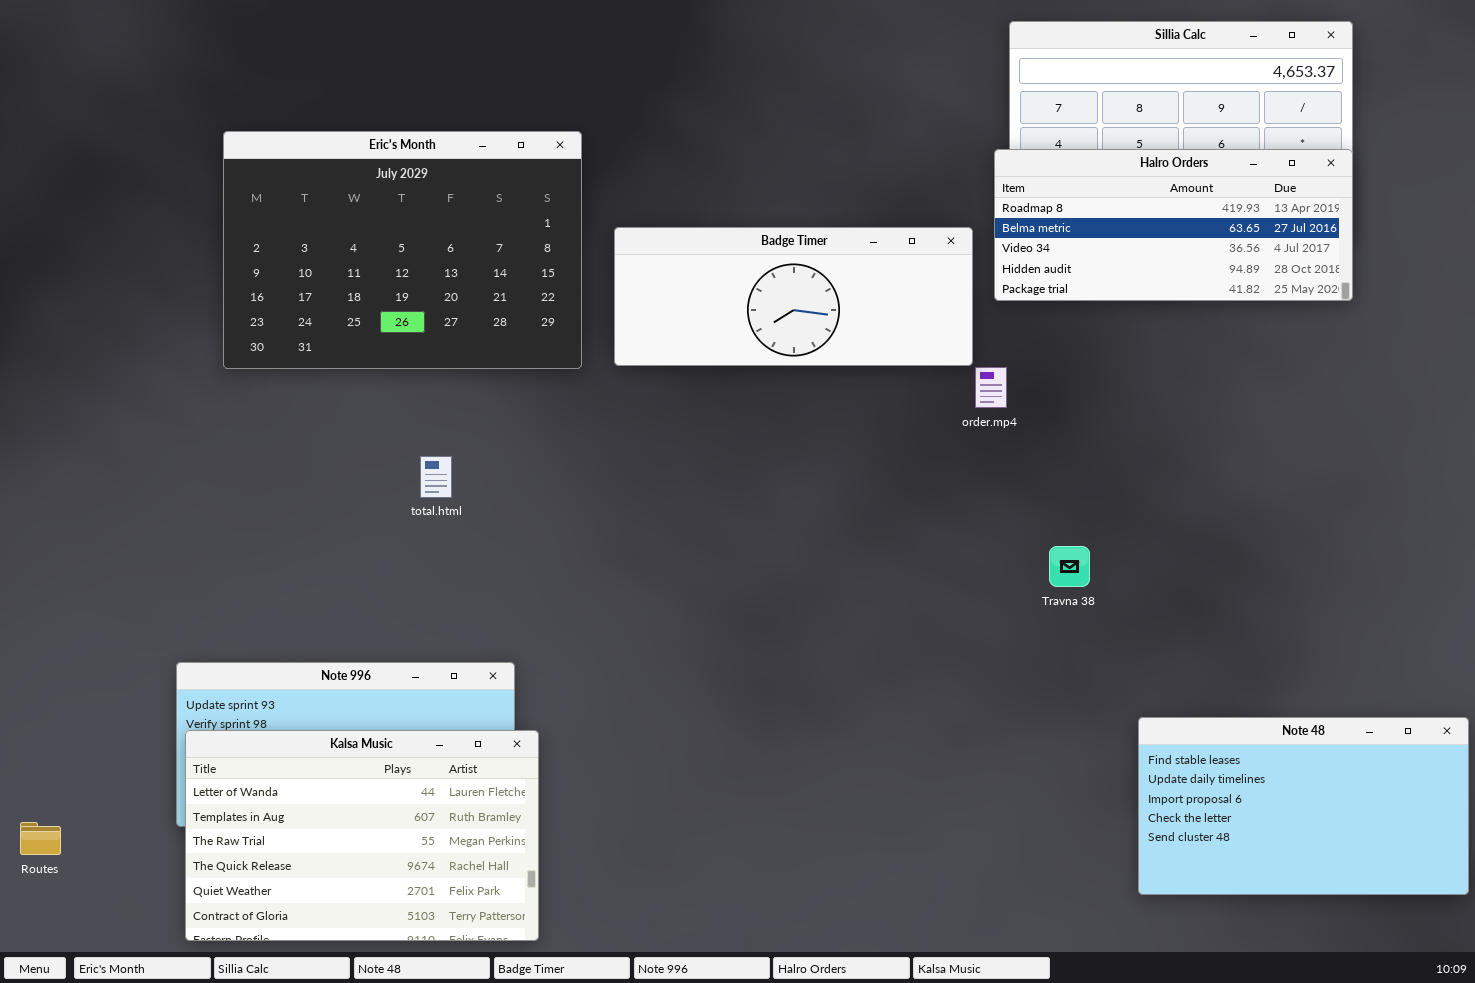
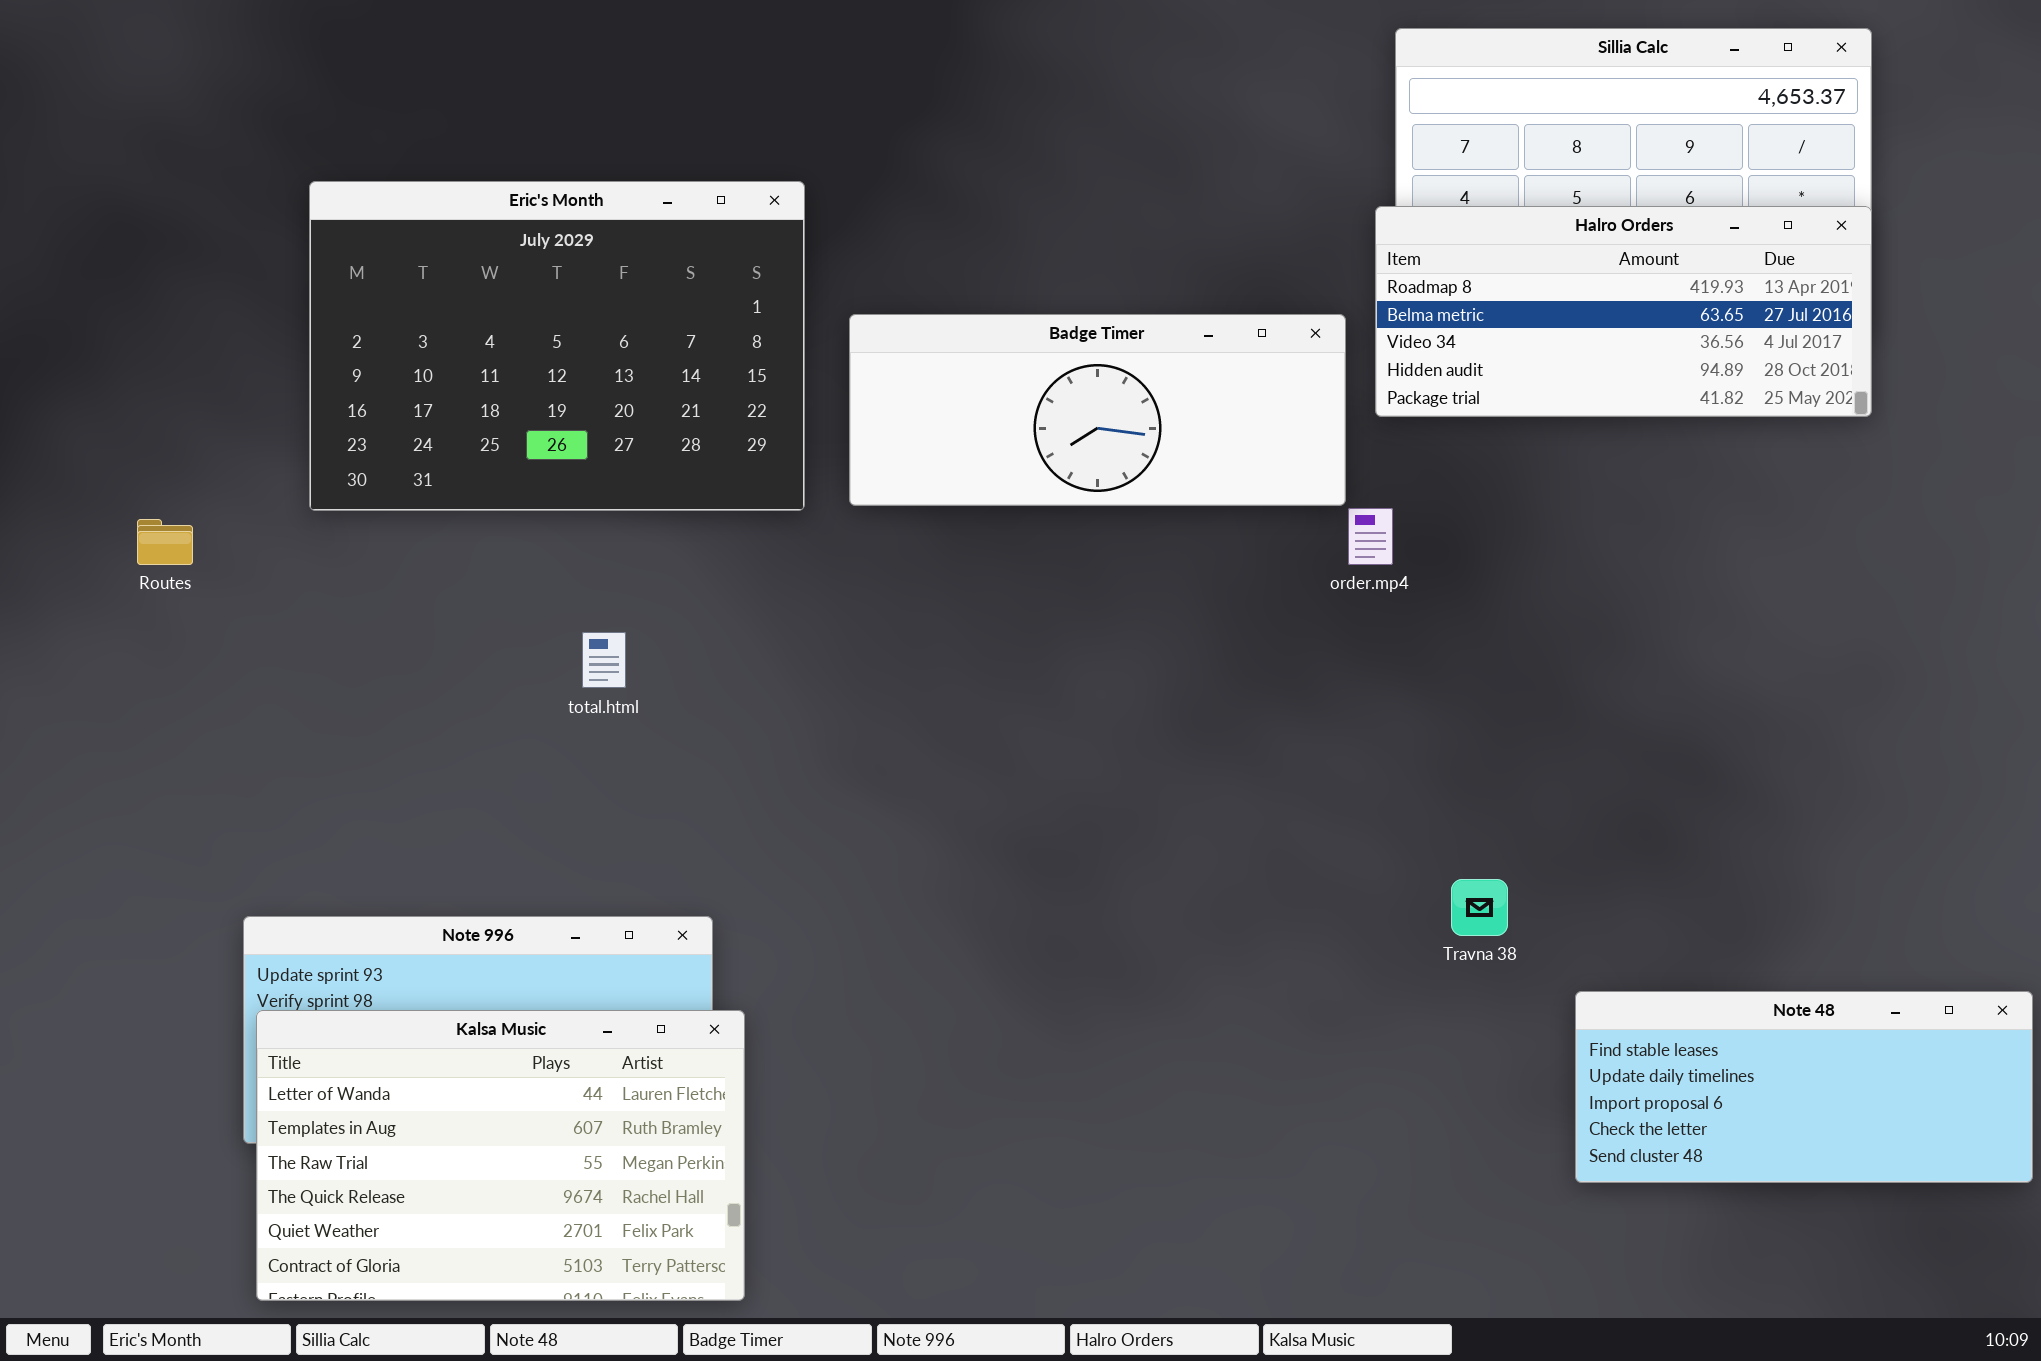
Travna 38: [1049,546,1090,587] -> [1451,879,1508,936], moved
Note 48: [1138,717,1469,895] -> [1575,991,2033,1183], resized
Routes: [20,822,61,855] -> [137,519,193,565], moved

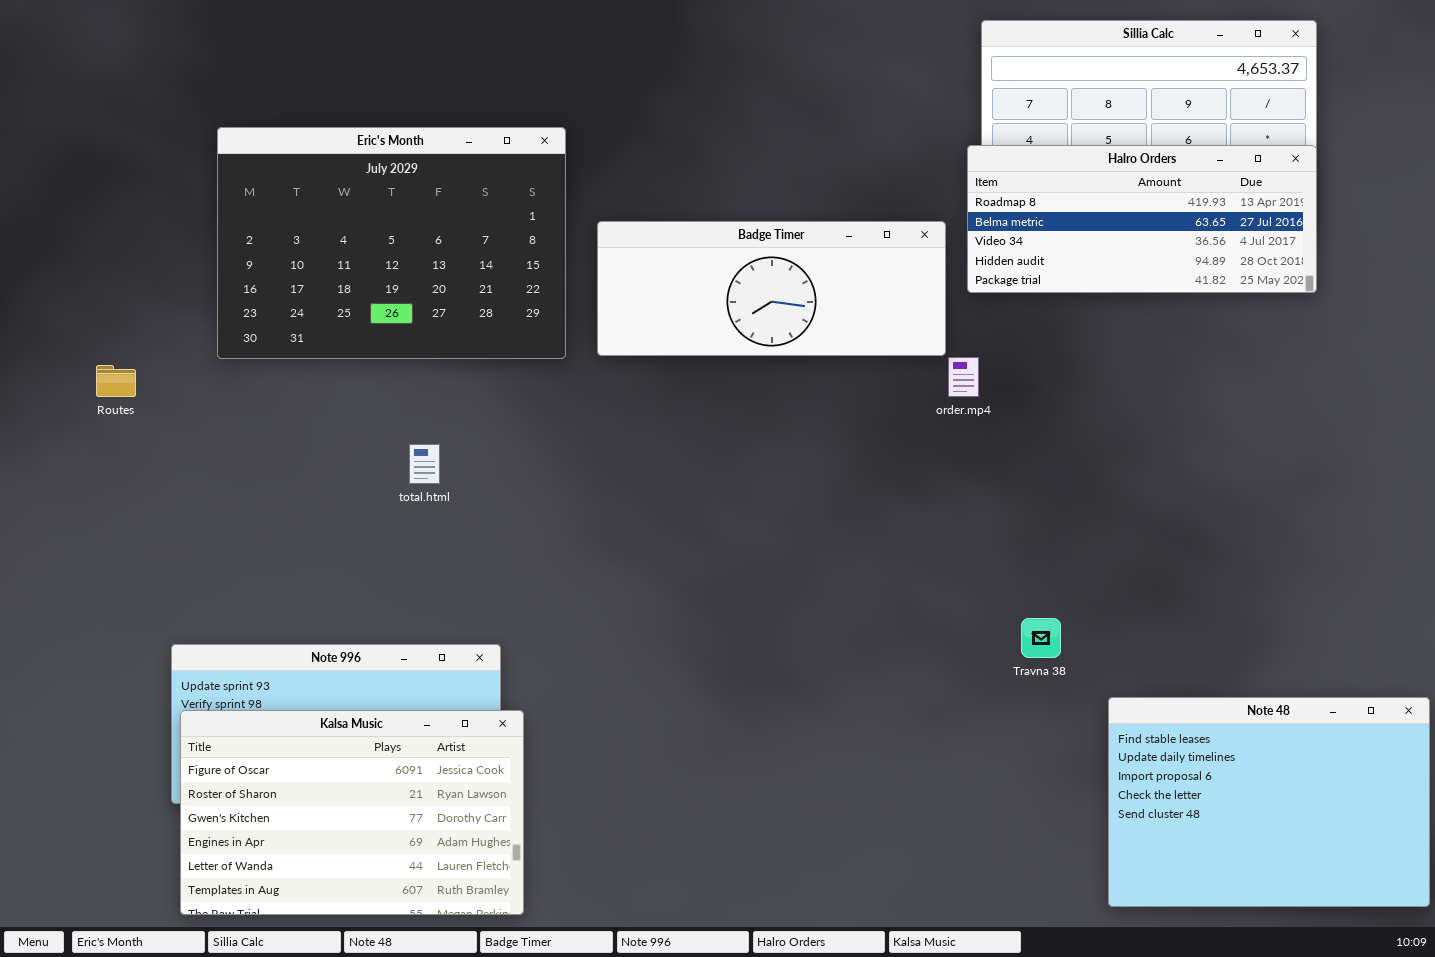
Note 48: [1575,991,2033,1183] -> [1108,697,1430,907], resized
Kalsa Music: [256,1010,745,1301] -> [180,710,524,915], scrolled up 4 rows

